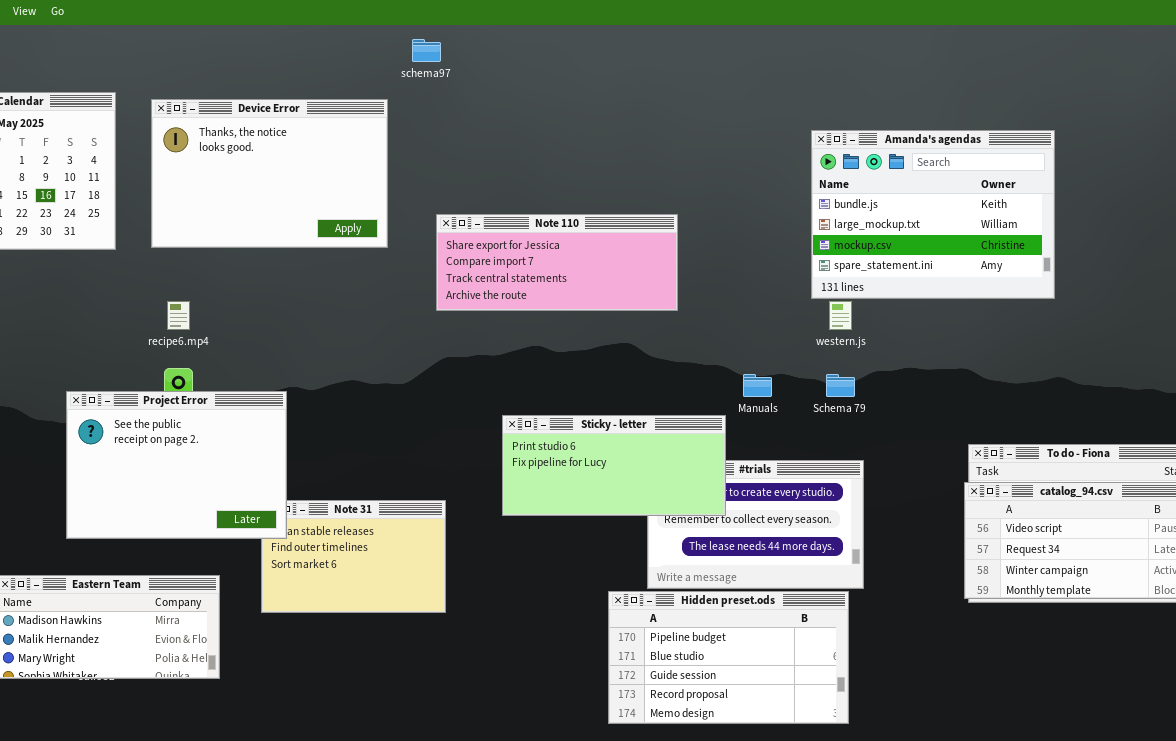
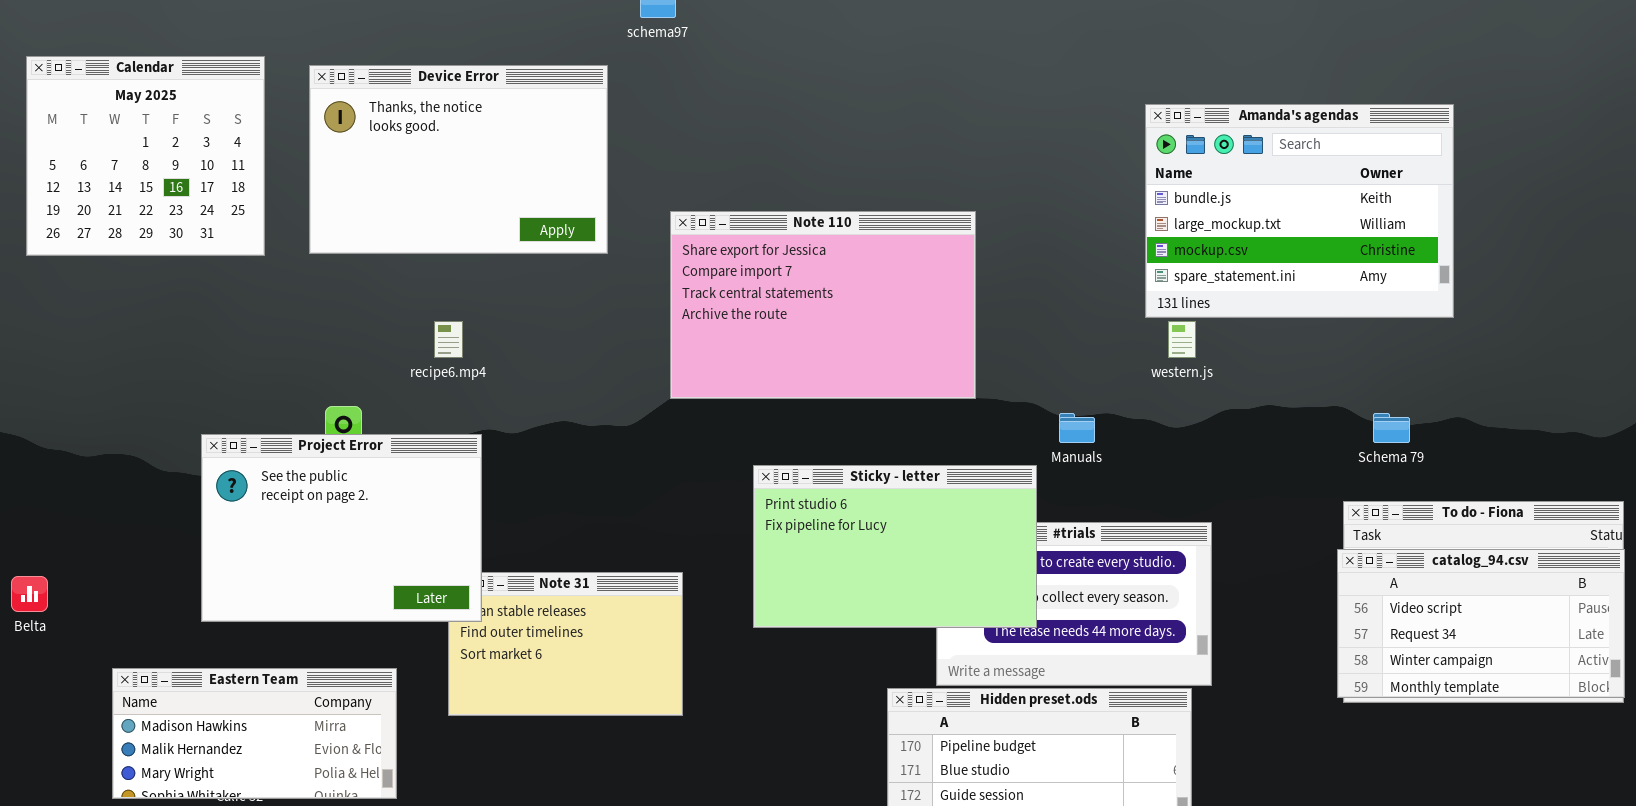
Note 110: [436,214,678,311] -> [670,211,976,399], resized
recipe6.mp4: [167,301,190,330] -> [434,321,463,358], moved
Schema 79: [826,374,855,397] -> [1373,413,1410,443], moved
Sticky - letter: [502,415,726,516] -> [753,465,1037,628], resized

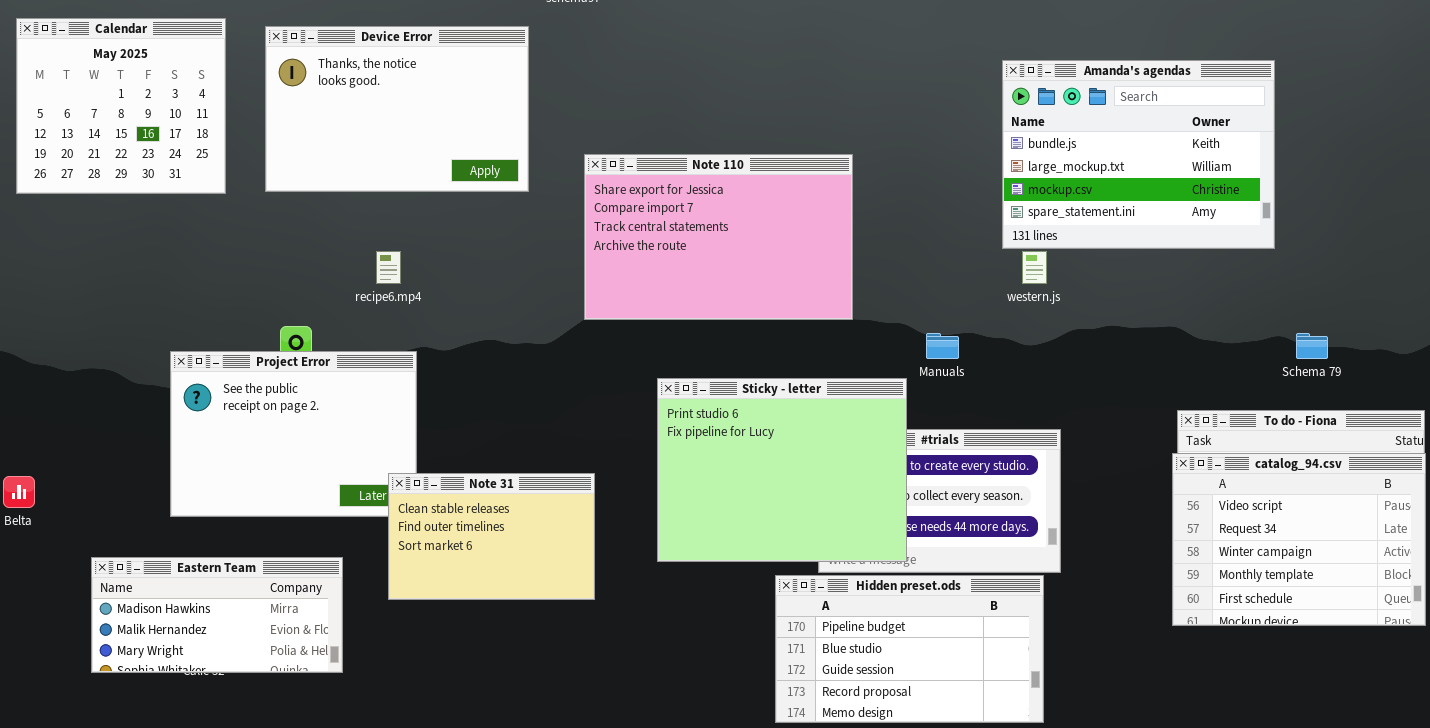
Schema 79: [1373,413,1410,443] -> [1296,333,1328,359], moved
Sticky - letter: [753,465,1037,628] -> [657,378,907,562], resized
catalog_94.csv: [1337,549,1625,698] -> [1172,453,1426,626], resized
Note 31: [448,572,683,716] -> [388,473,595,600], raised

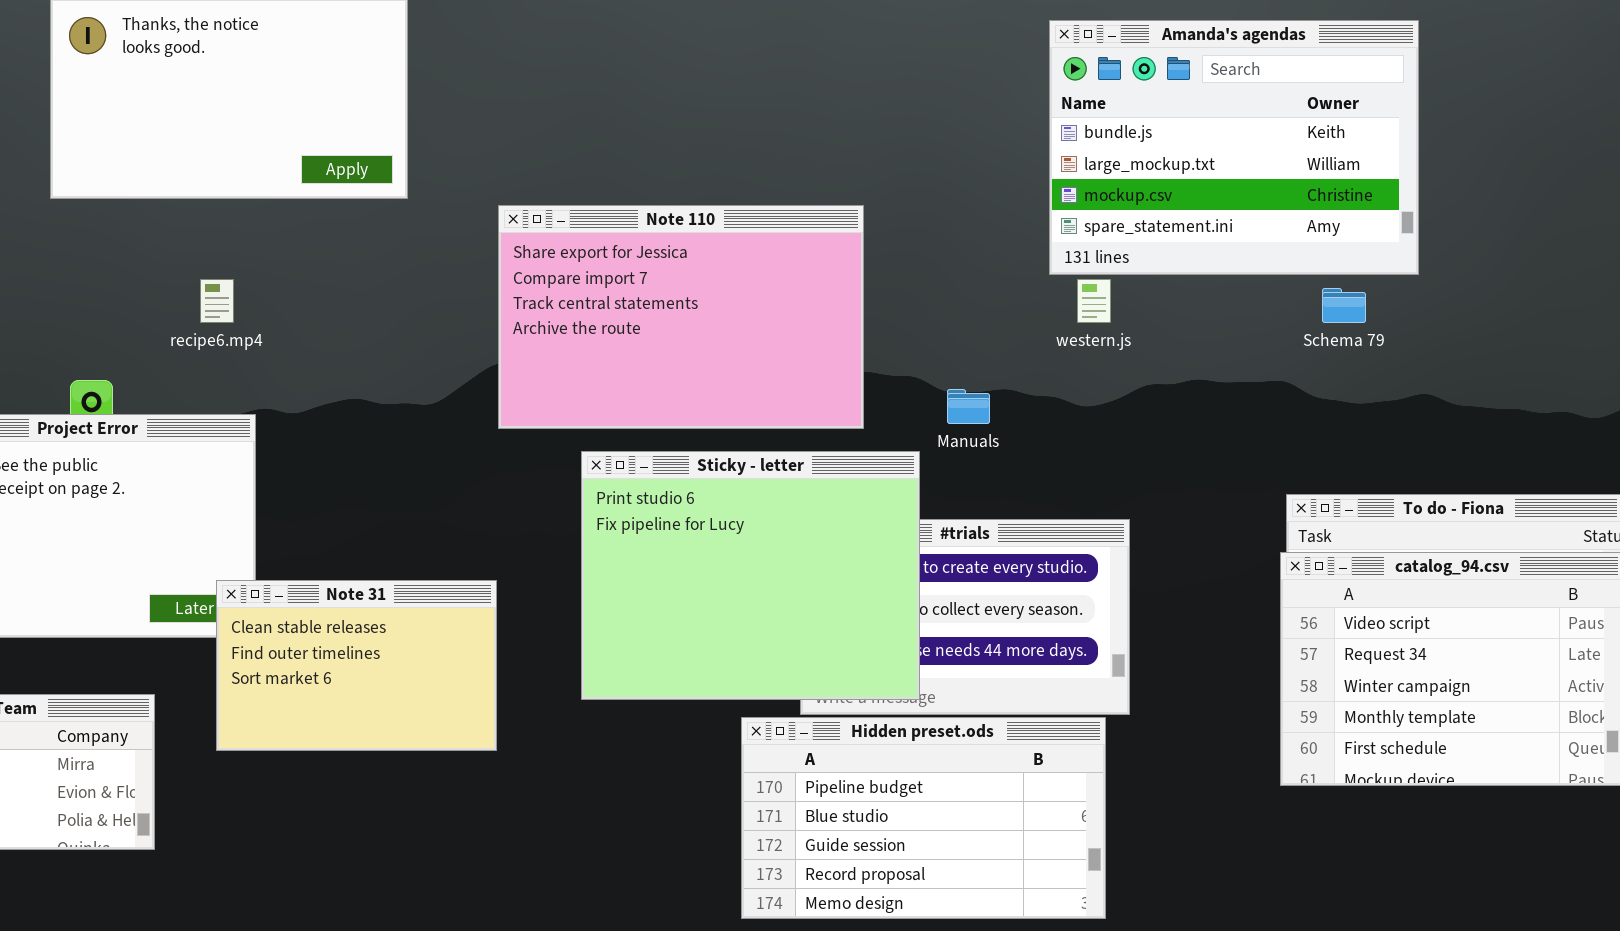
Note 110: [584,154,853,320] -> [498,205,864,429], moved
Schema 79: [1296,333,1328,359] -> [1322,288,1366,323], moved

